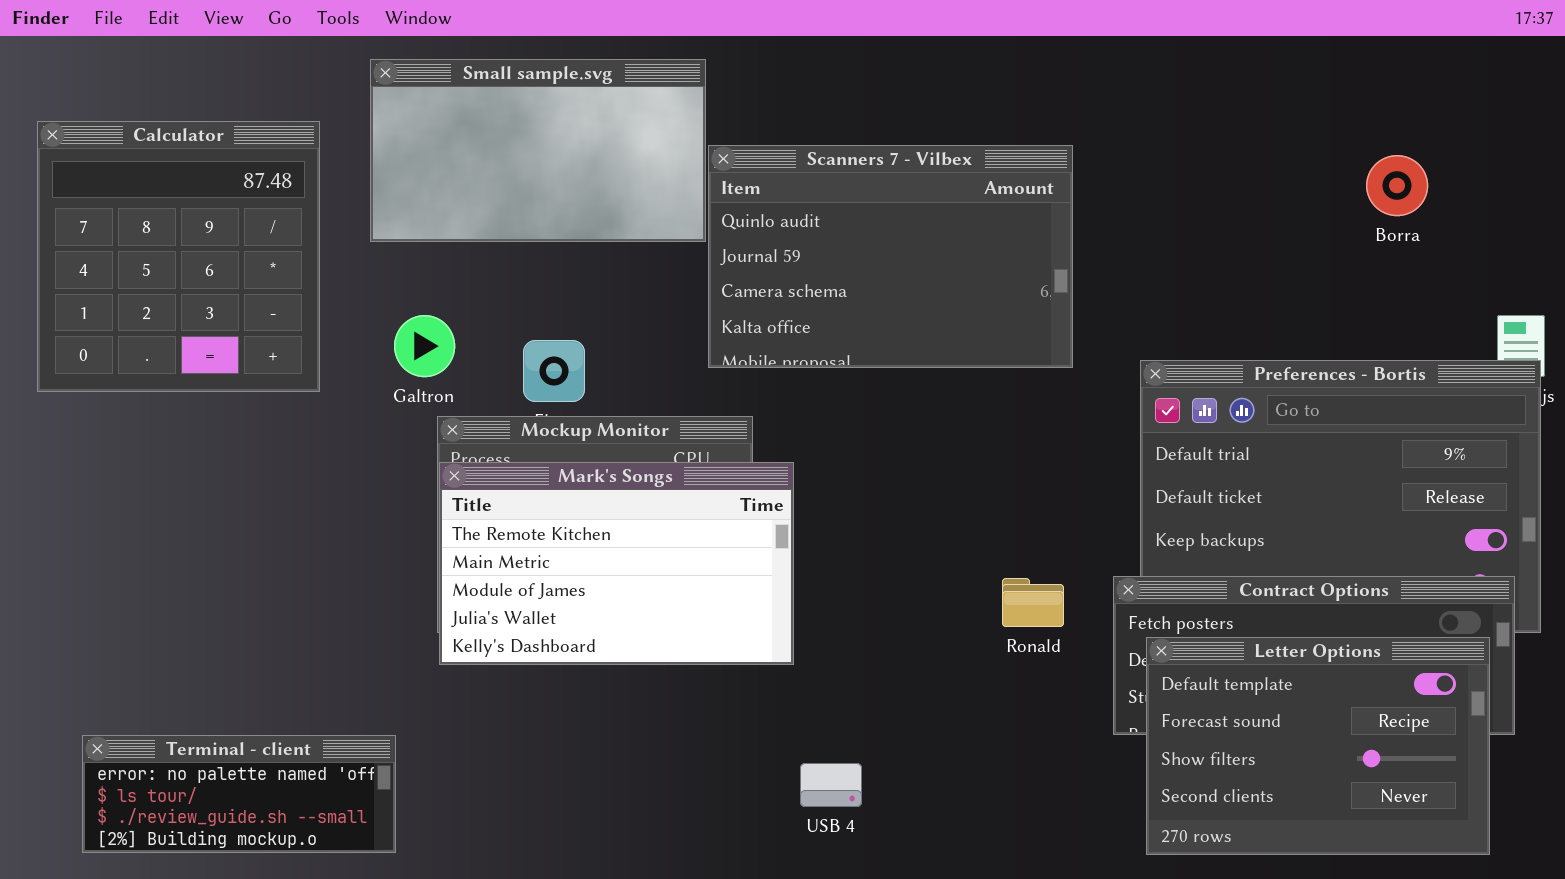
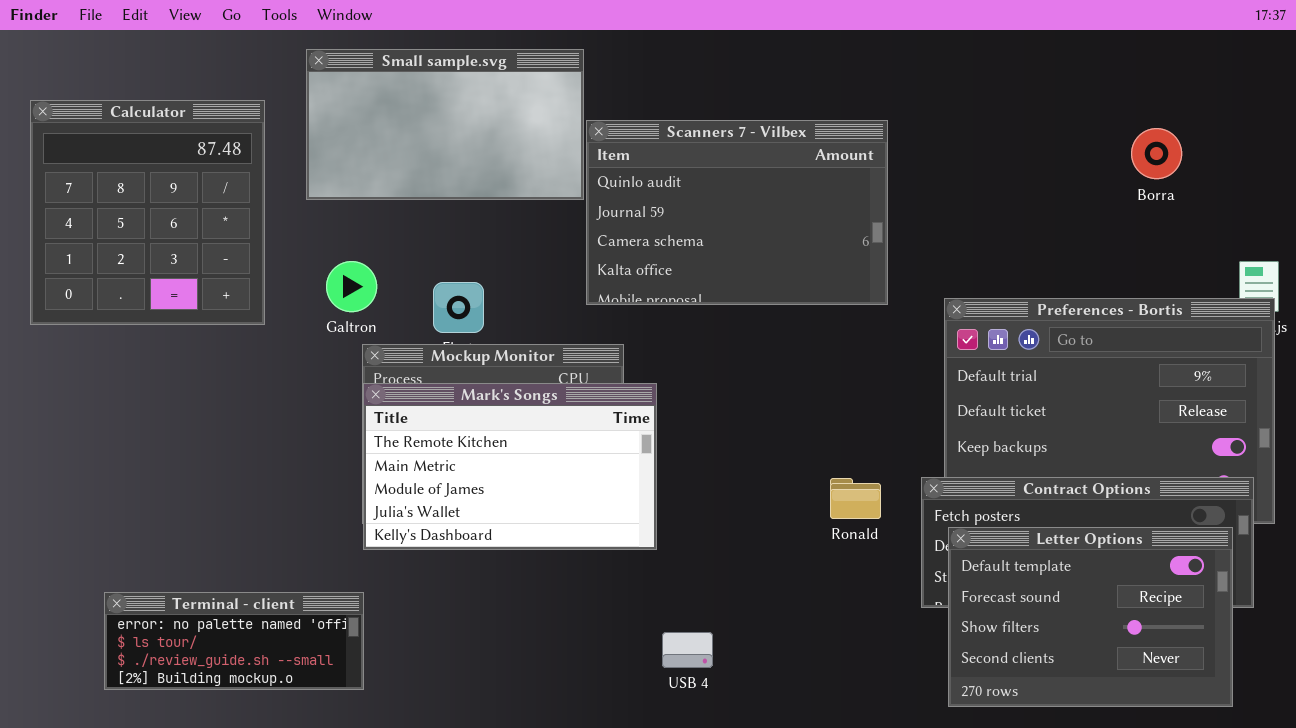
Terminal - client: [82,735,396,853] -> [104,592,364,690], moved

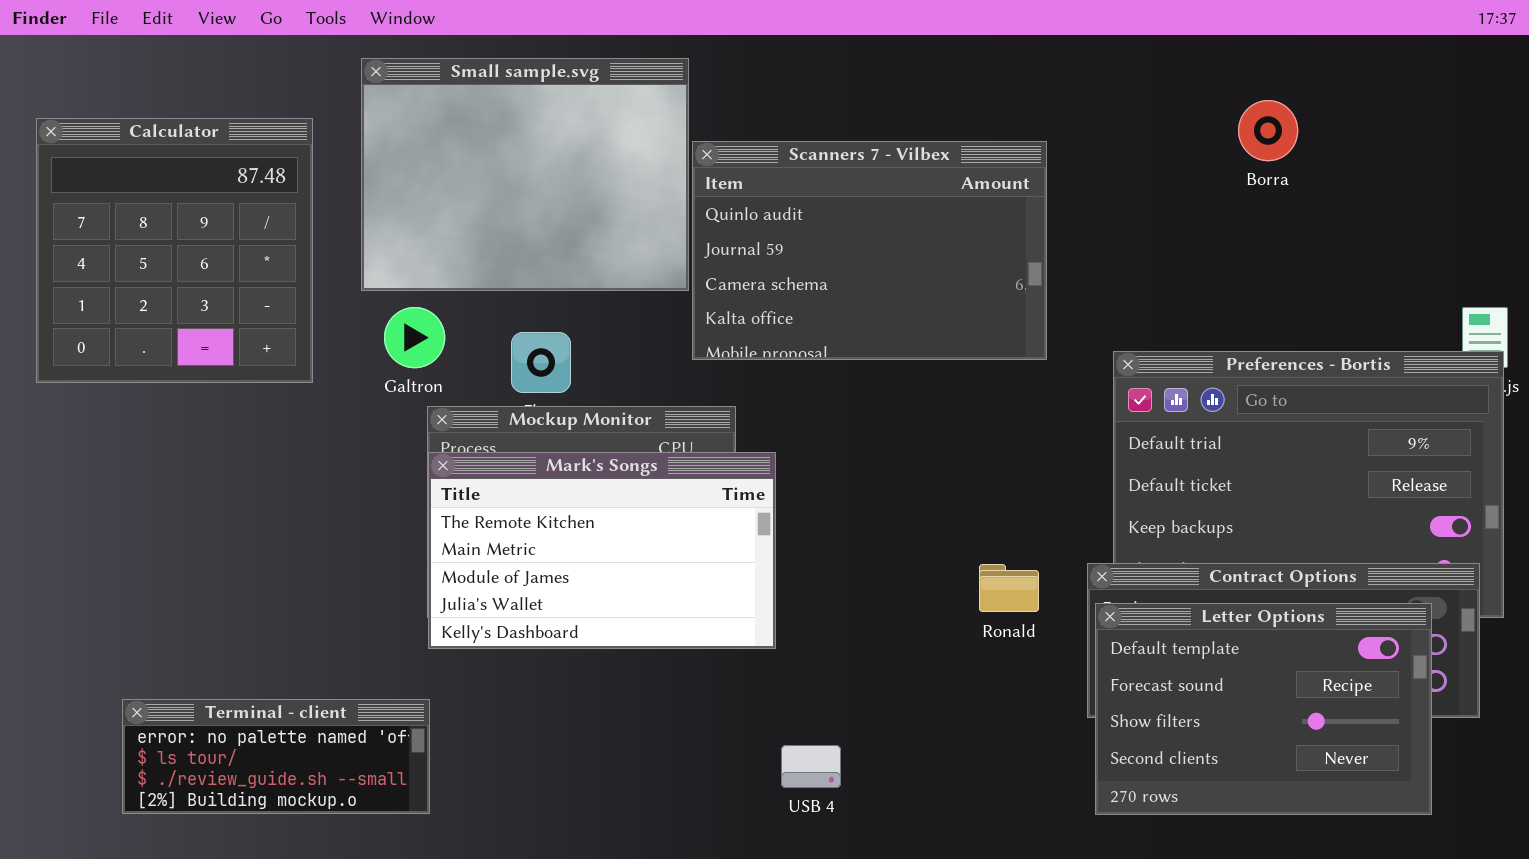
Small sample.svg: [306,49,584,200] -> [361,58,689,291], resized
Borra: [1131,128,1182,179] -> [1238,100,1298,161], moved
Letter Options: [948,527,1233,707] -> [1095,603,1432,815], moved

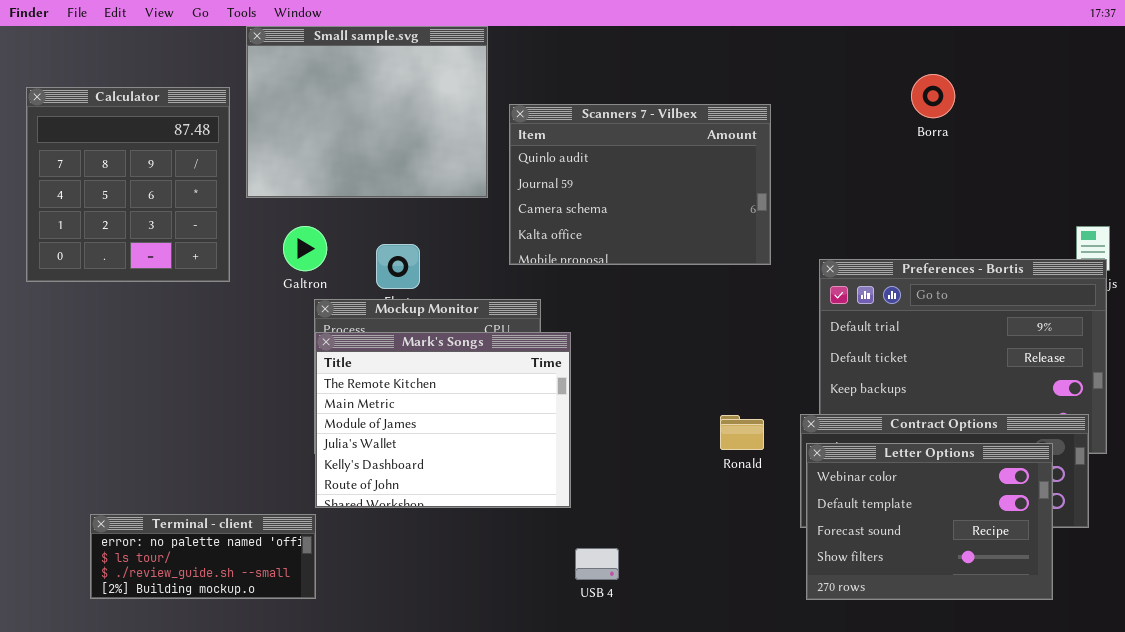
Small sample.svg: [361,58,689,291] -> [246,26,488,198], moved
Mark's Songs: [428,452,776,649] -> [315,332,571,508], resized
Letter Options: [1095,603,1432,815] -> [806,443,1053,600], scrolled up 1 row

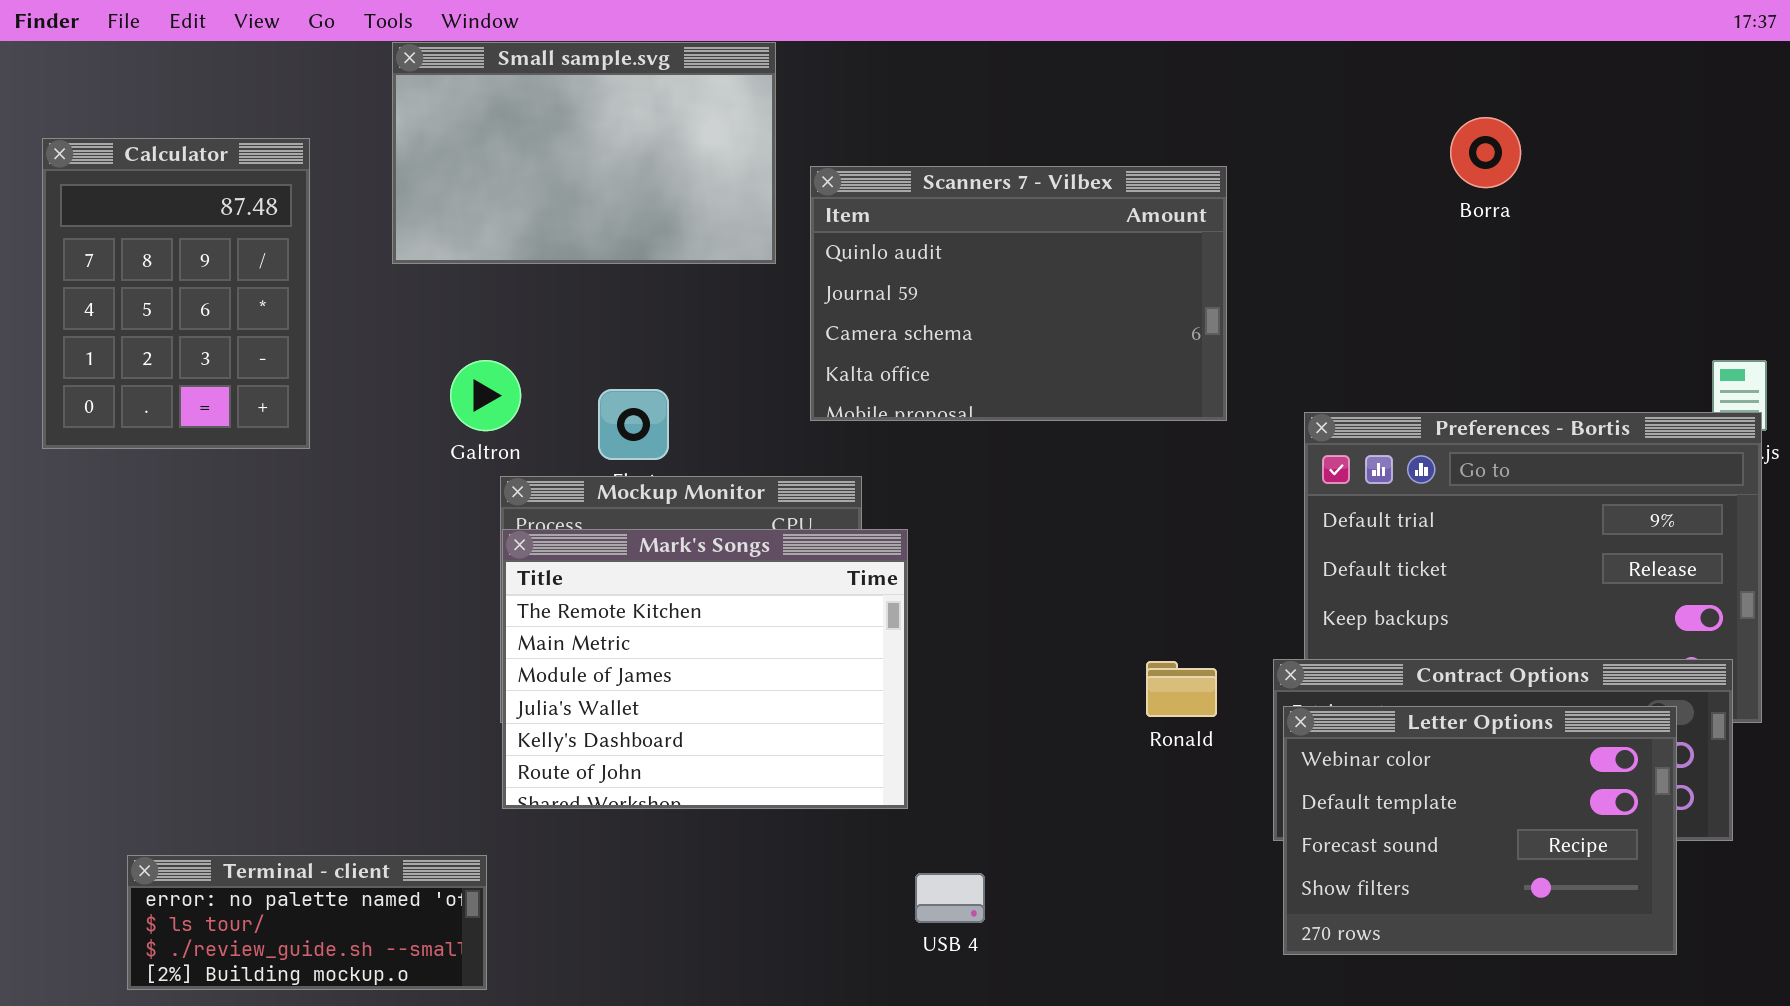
Small sample.svg: [246,26,488,198] -> [392,42,776,264], resized
Calculator: [26,87,230,282] -> [42,138,310,449], resized
Terminal - client: [90,514,316,599] -> [127,855,487,990], moved

